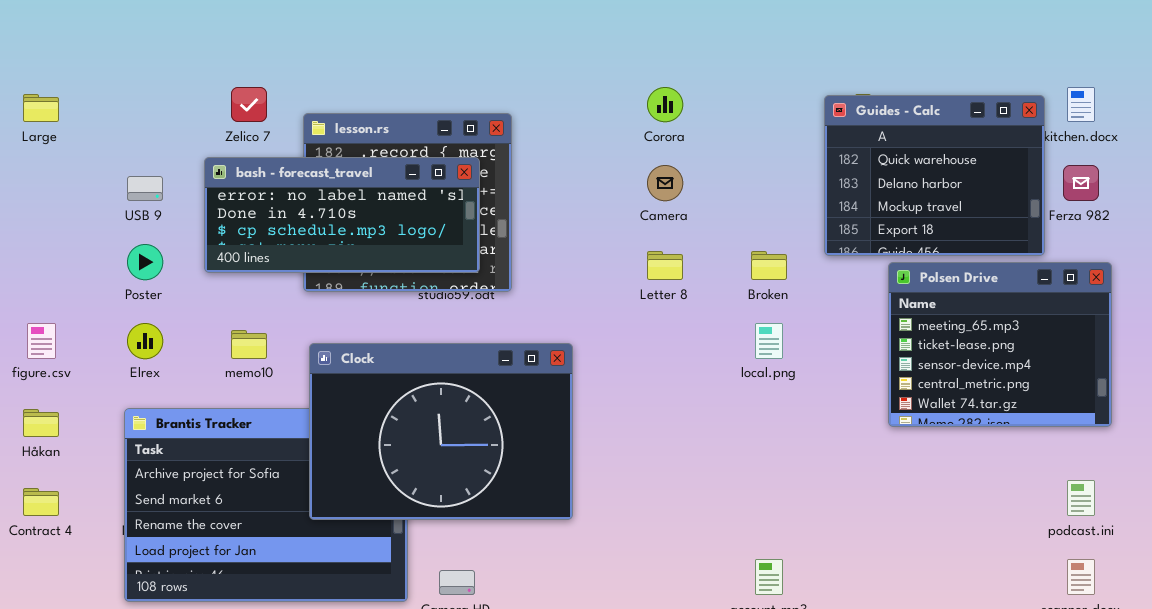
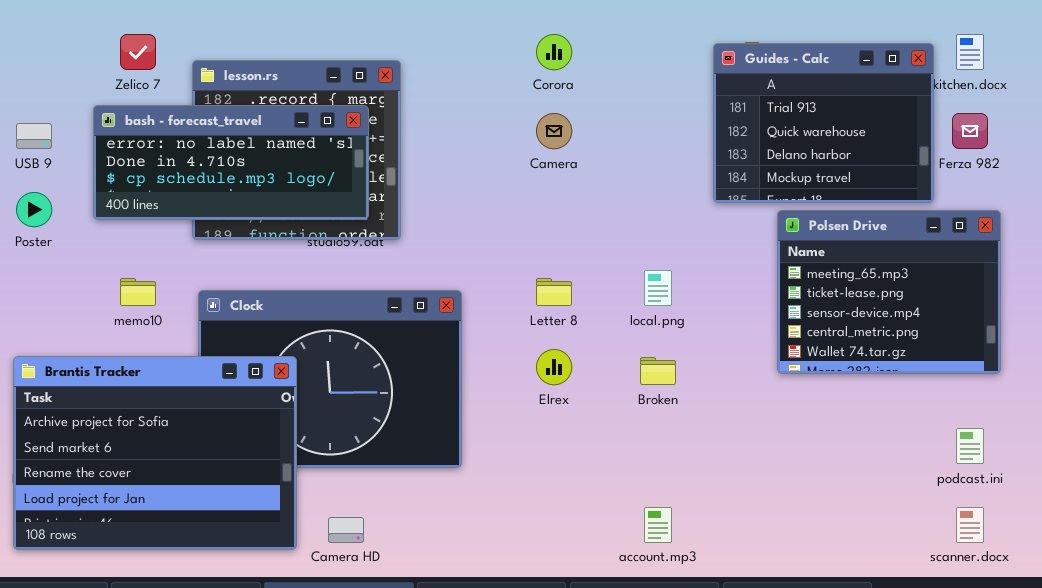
Guides - Calc: [824,95,1045,256] -> [713,43,934,203], scrolled up 1 row
Letter 8: [647,251,683,280] -> [536,278,572,306], moved
Broken: [751,251,787,280] -> [640,357,676,385], moved
Elrex: [127,323,163,359] -> [536,349,572,385], moved
Brantis Tracker: [124,408,408,602] -> [13,356,297,550], raised

